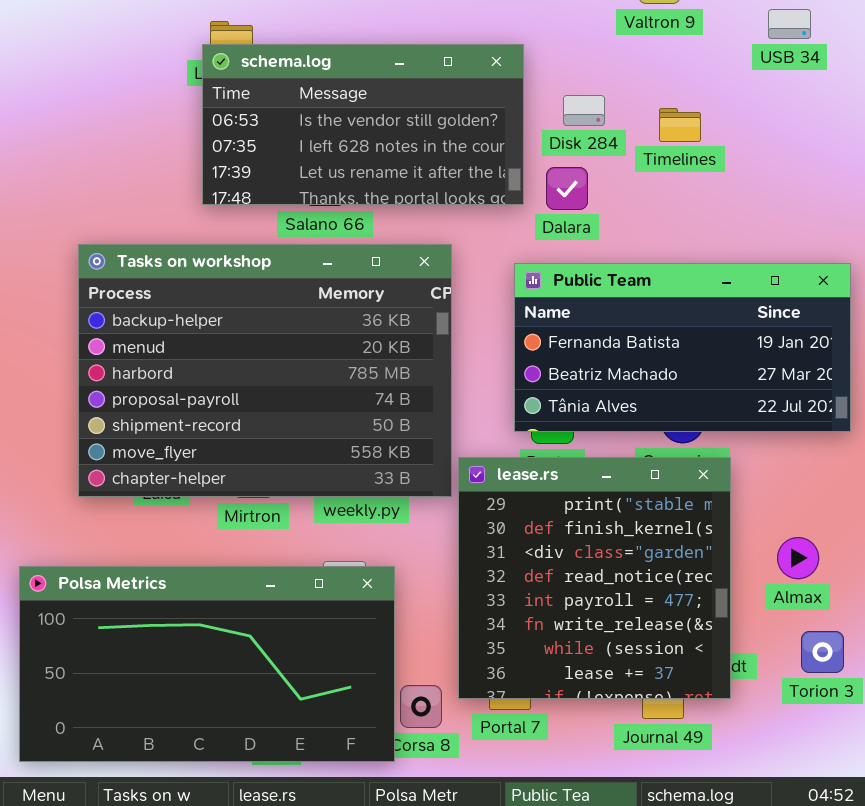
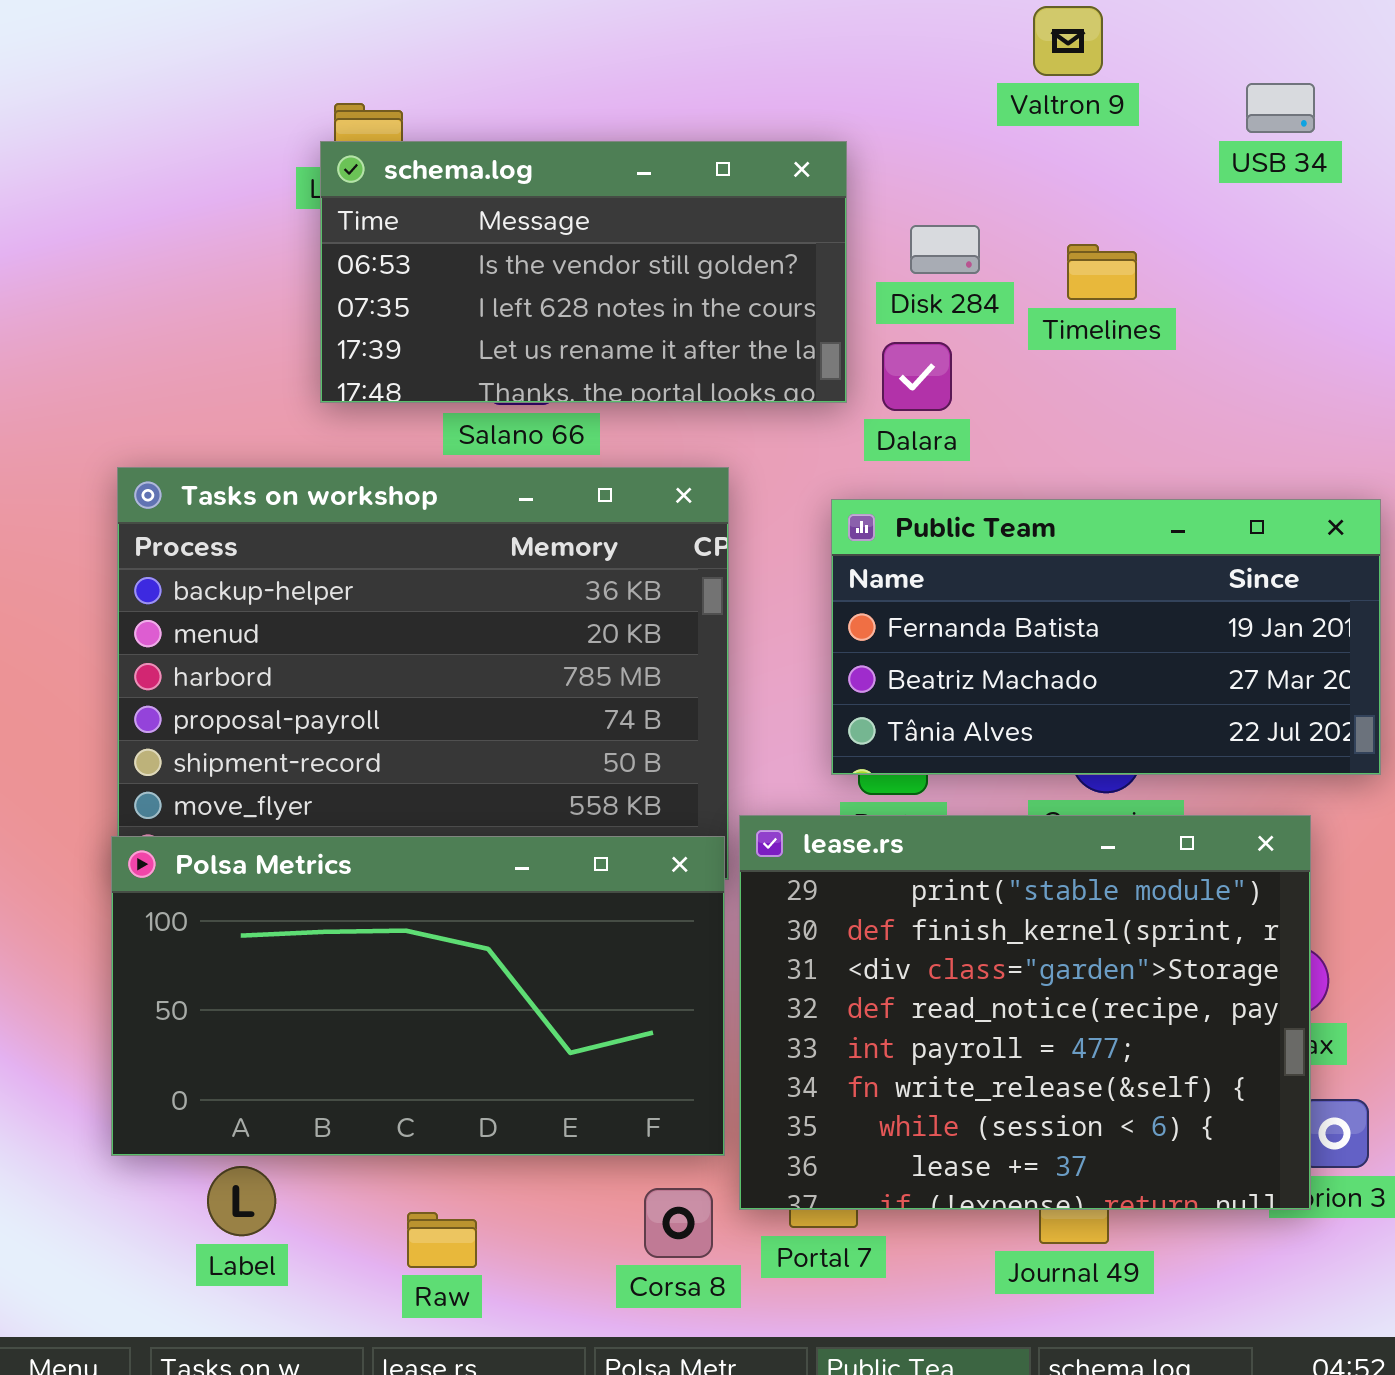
lease.rs: [458,457,731,699] -> [739,815,1311,1210], resized
Polsa Metrics: [19,566,395,762] -> [111,836,725,1156], moved

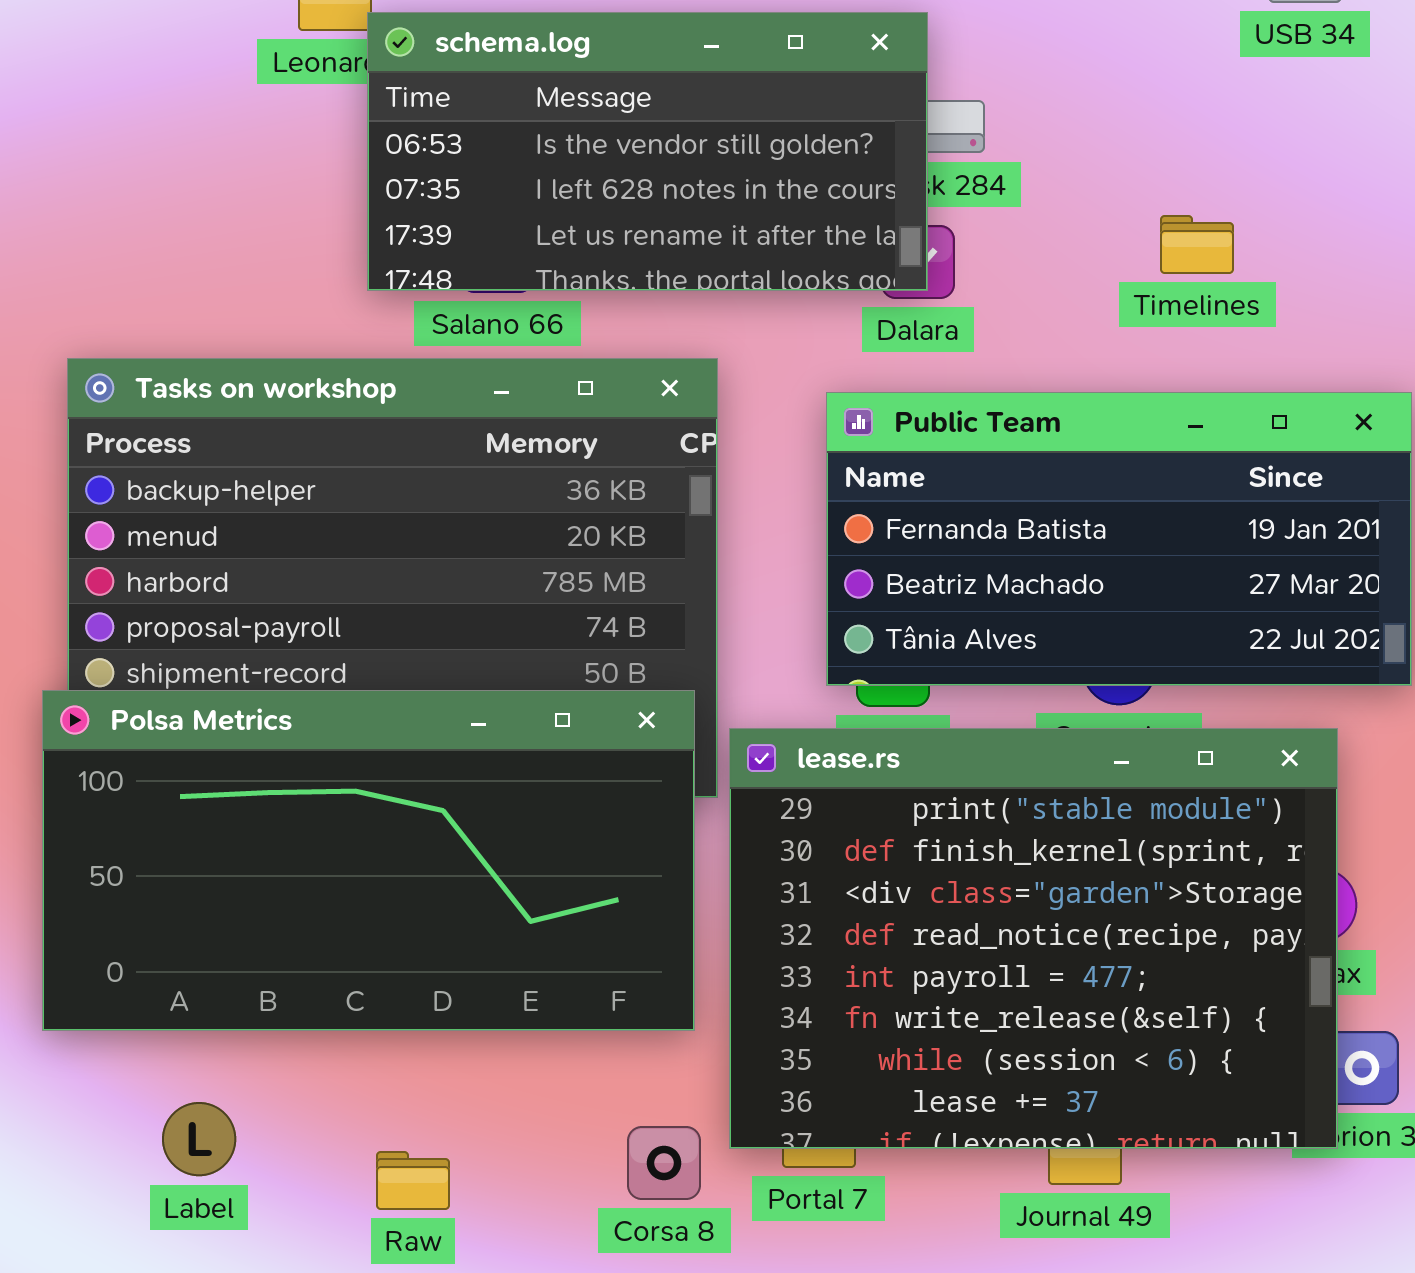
schema.log: [320,141,847,403] -> [367,12,928,291], moved
Timelines: [1067,244,1137,300] -> [1160,215,1234,274], moved
Polsa Metrics: [111,836,725,1156] -> [42,690,695,1031], moved

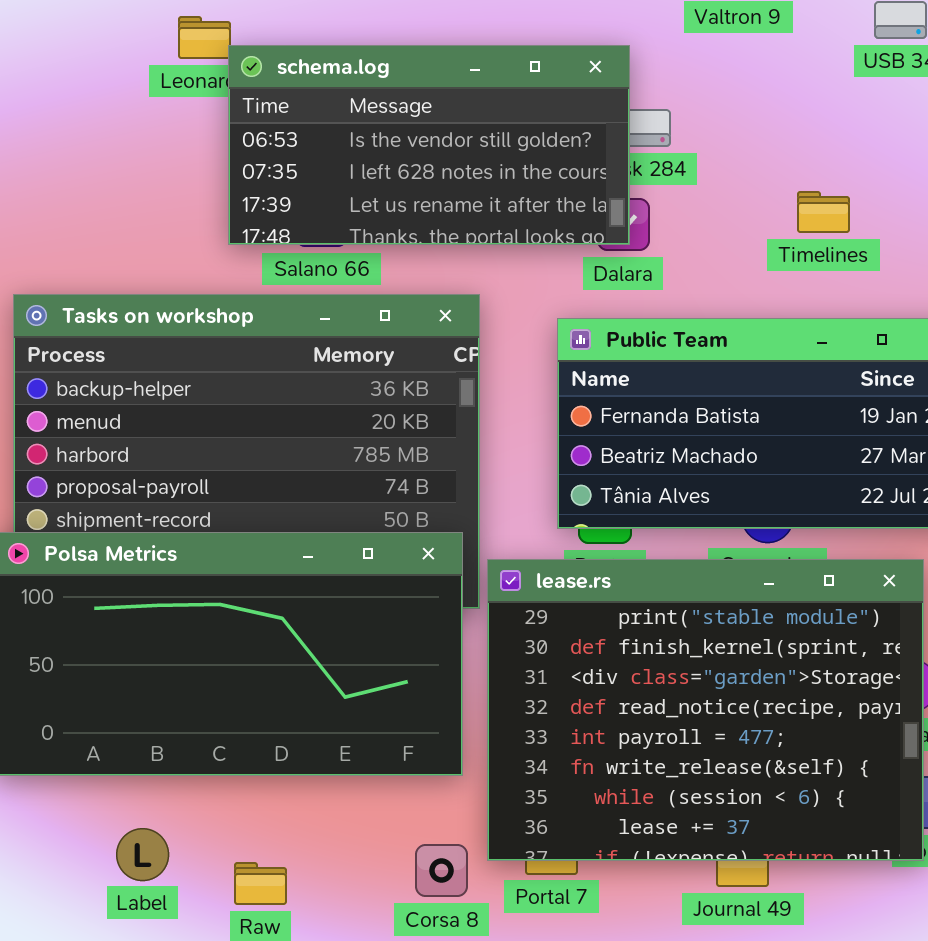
Label: [162,1102,236,1176] -> [116,828,169,881], moved

